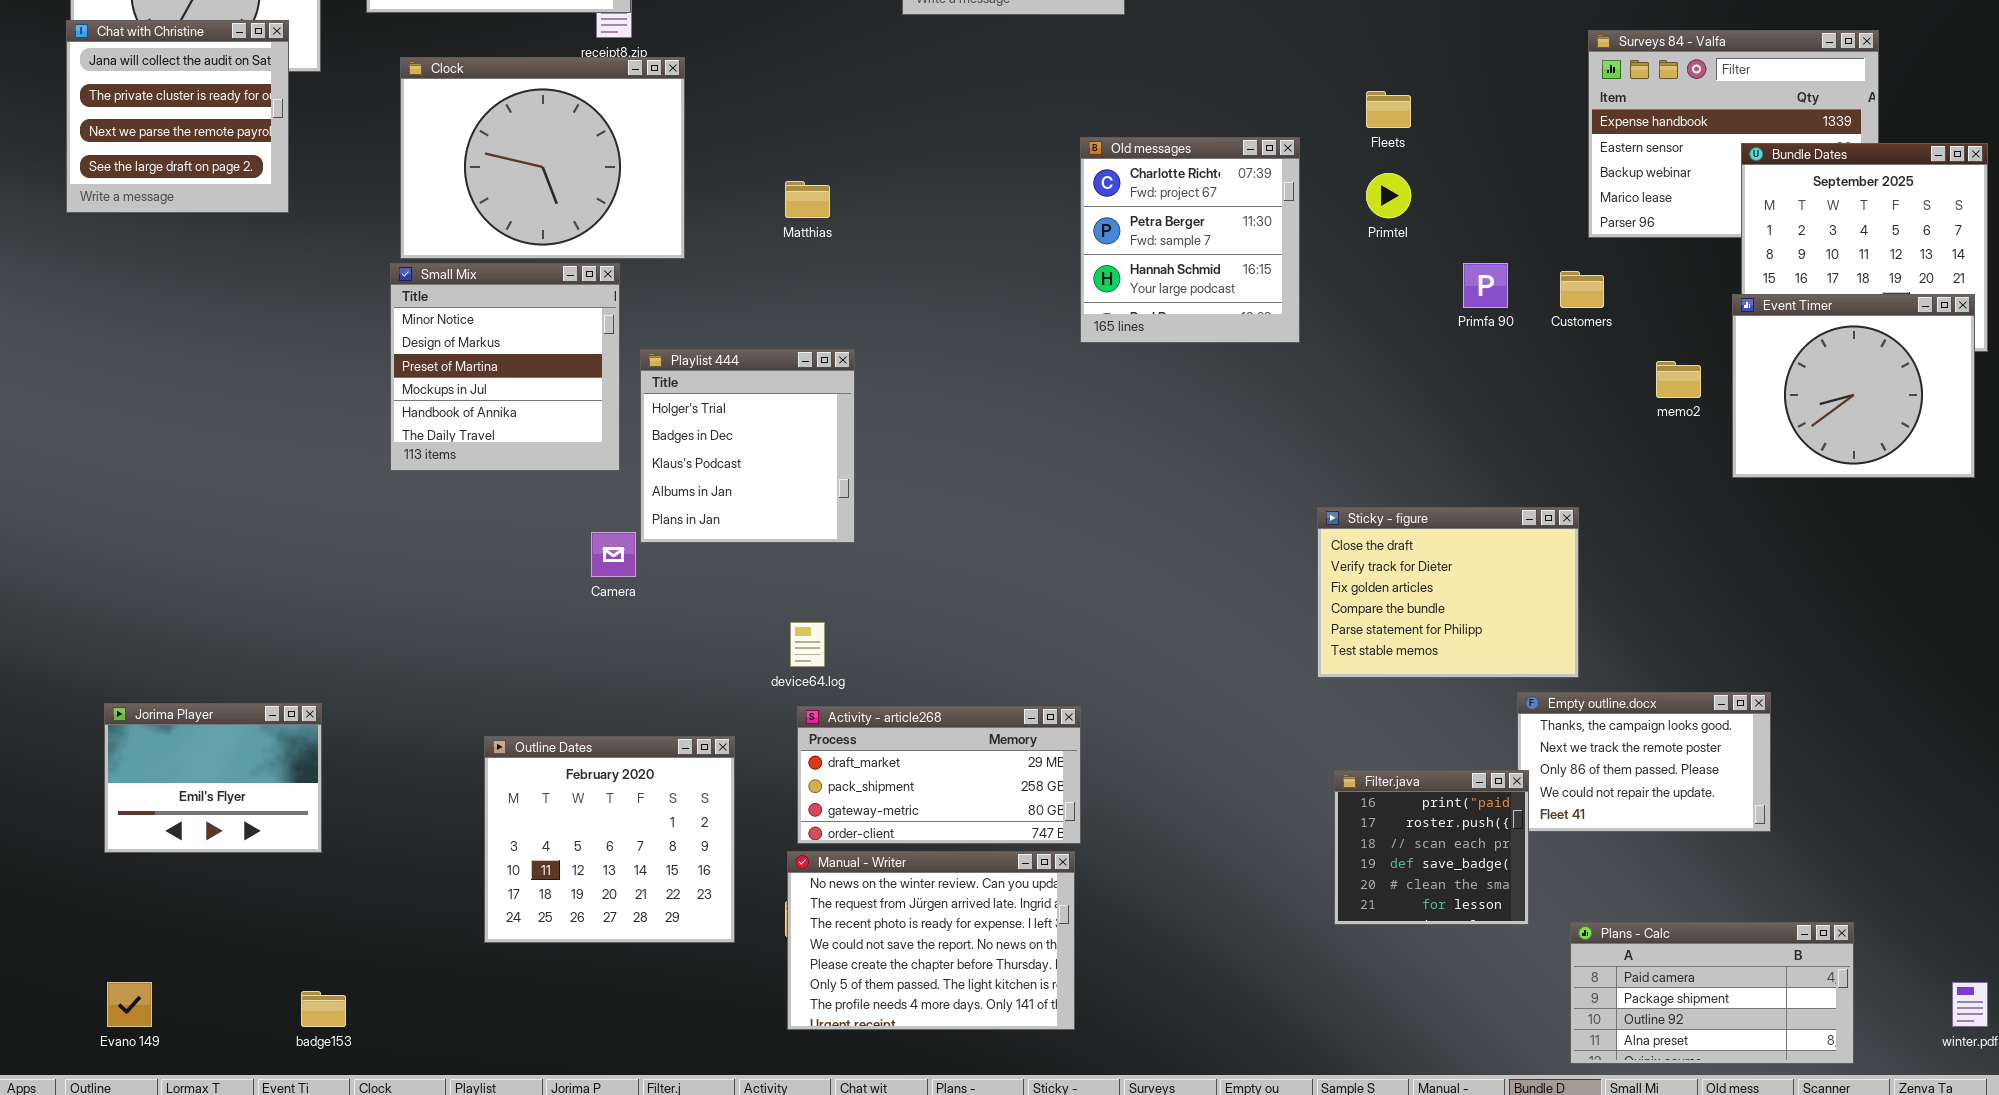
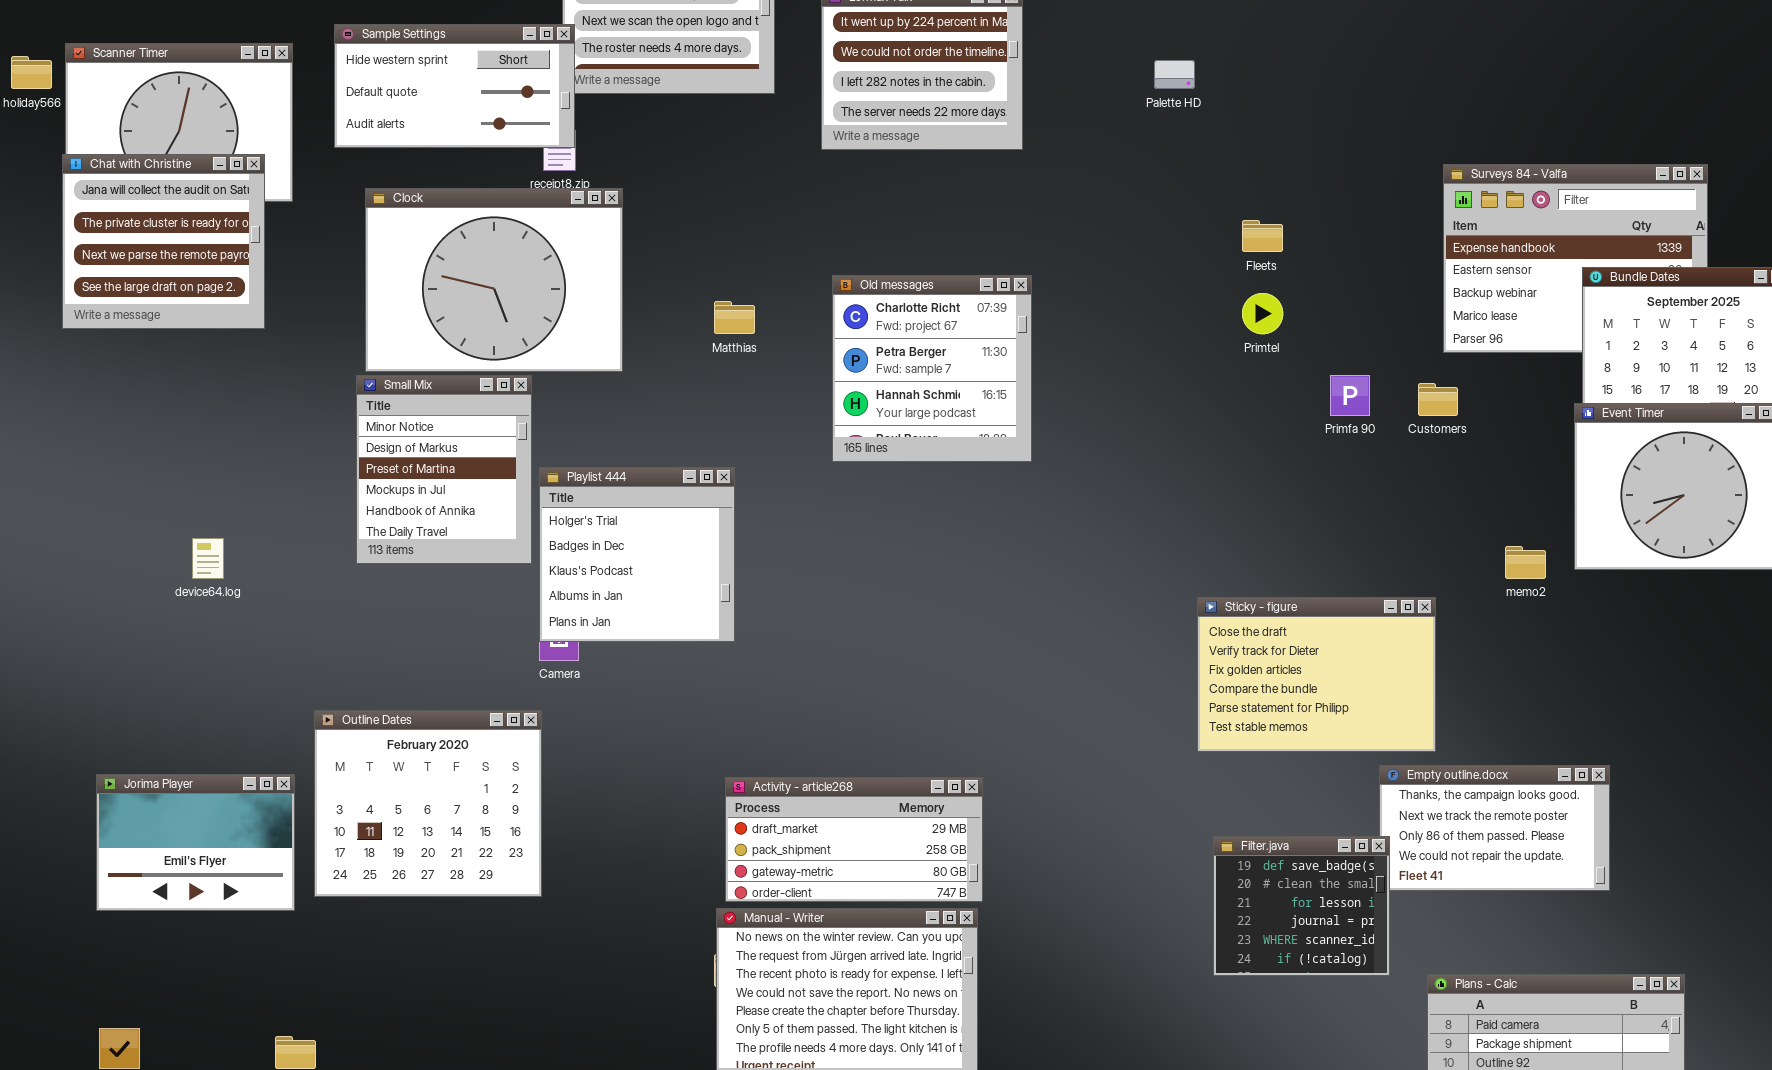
Old messages: [1080,137,1300,343] -> [832,275,1032,462], moved
Small Mix: [390,263,620,471] -> [356,375,532,564], resized
Playlist 444: [640,349,855,543] -> [539,467,735,642], moved
memo2: [1656,361,1701,398] -> [1505,546,1546,579], moved
device64.log: [790,622,825,667] -> [192,538,224,579], moved
Outline Dates: [484,736,735,943] -> [314,710,542,897], moved
Filter.java: [1334,770,1529,925] -> [1213,836,1390,976], scrolled down 3 rows

